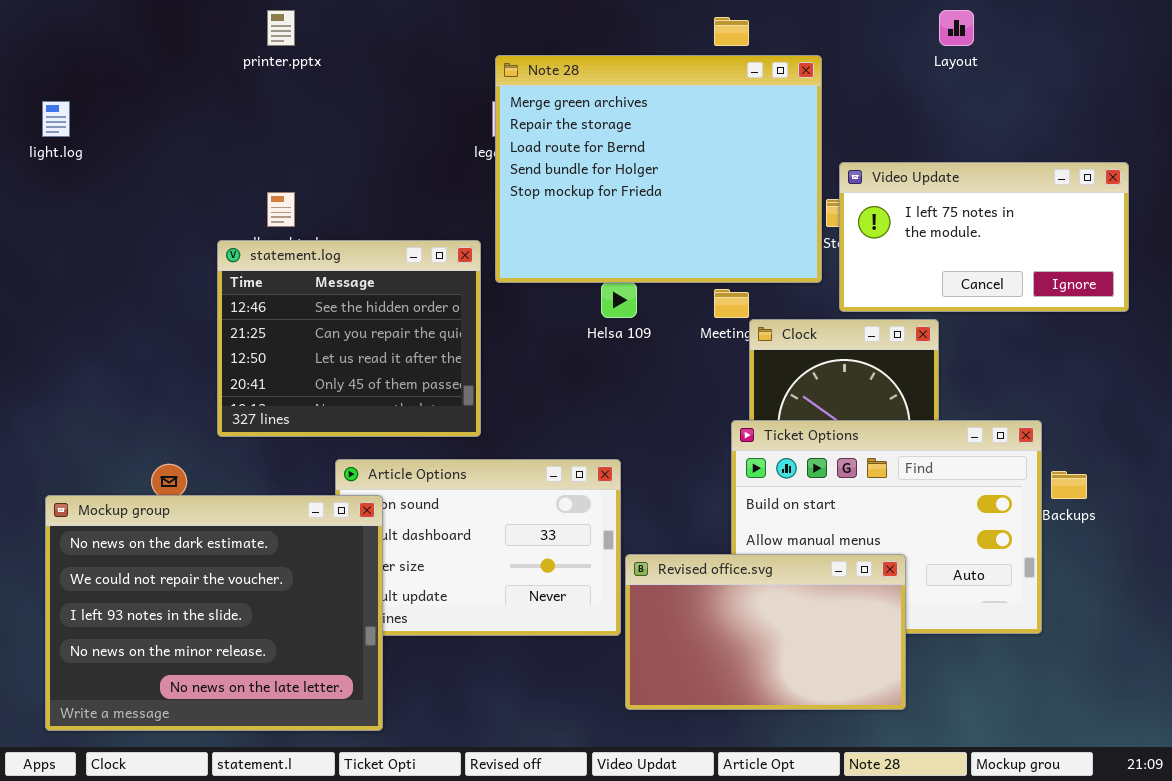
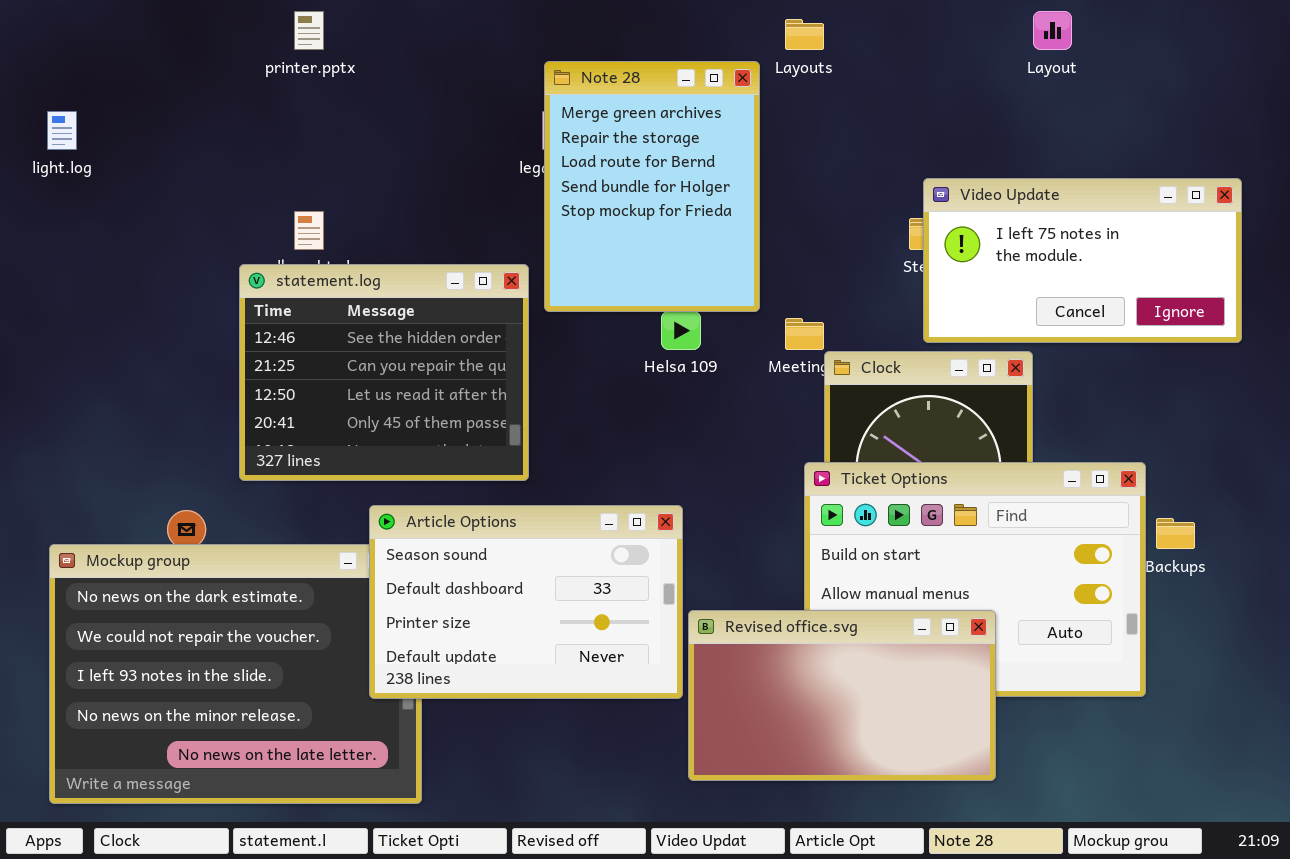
Note 28: [495,55,822,283] -> [544,61,760,312], resized
Article Options: [335,459,621,636] -> [369,505,683,699], raised

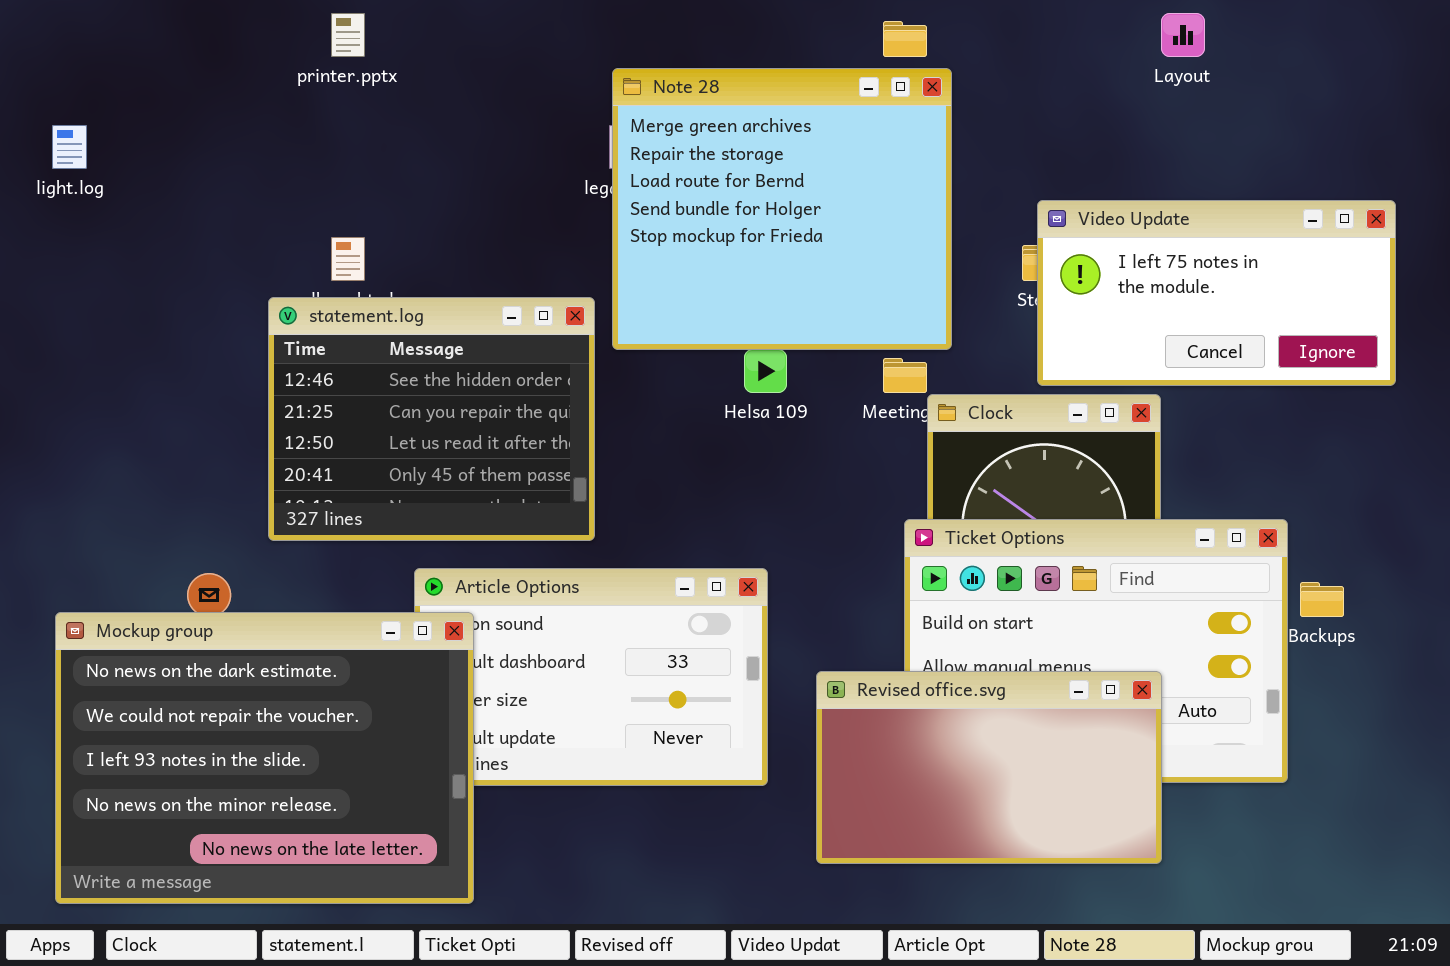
Note 28: [544,61,760,312] -> [612,68,952,350], resized
Mockup group: [49,544,422,804] -> [55,612,474,904], raised
Revised office.svg: [688,610,996,781] -> [816,671,1162,864], moved

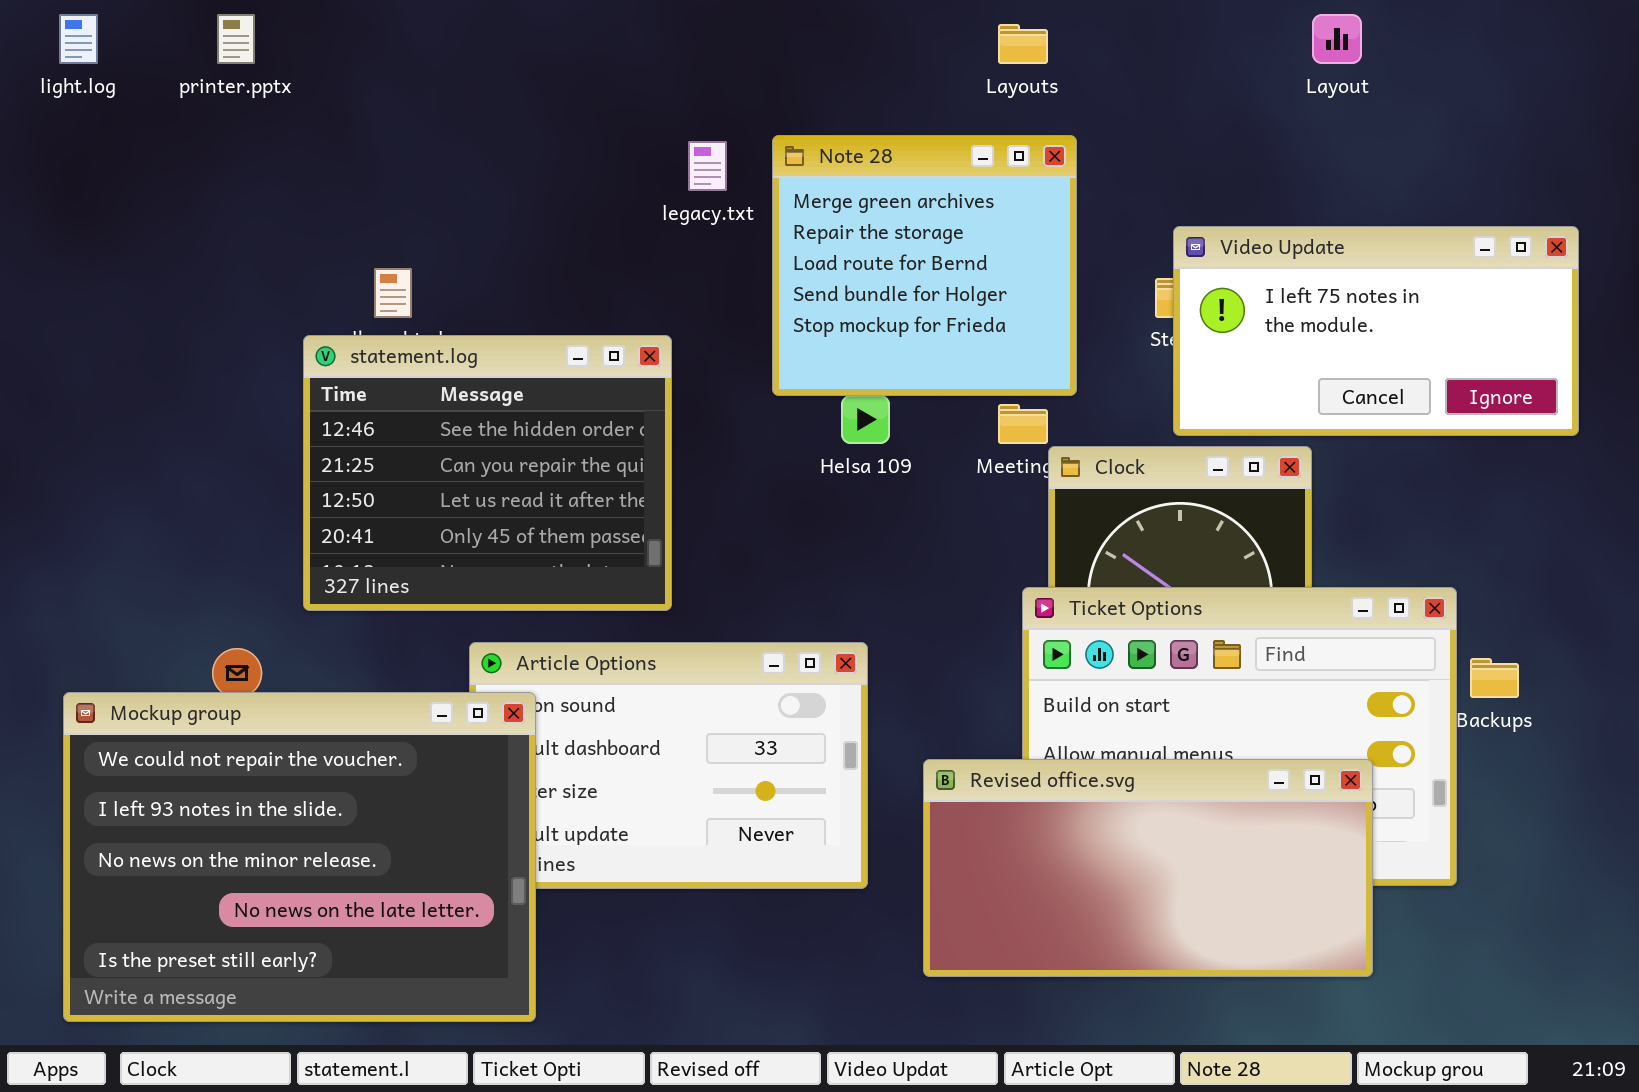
printer.pptx: [331,13,365,57] -> [217,14,255,64], moved
Note 28: [612,68,952,350] -> [772,135,1077,396], resized
light.log: [52,125,87,169] -> [59,14,98,64], moved
Mockup group: [55,612,474,904] -> [63,692,536,1022], scrolled down 1 row
Revised office.svg: [816,671,1162,864] -> [923,759,1373,977], resized

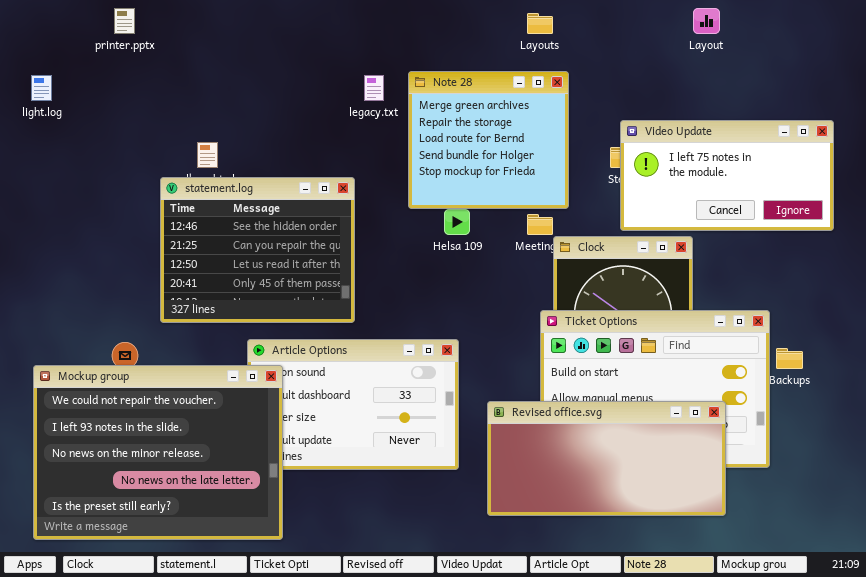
light.log: [59,14,98,64] -> [31,75,52,101], moved

